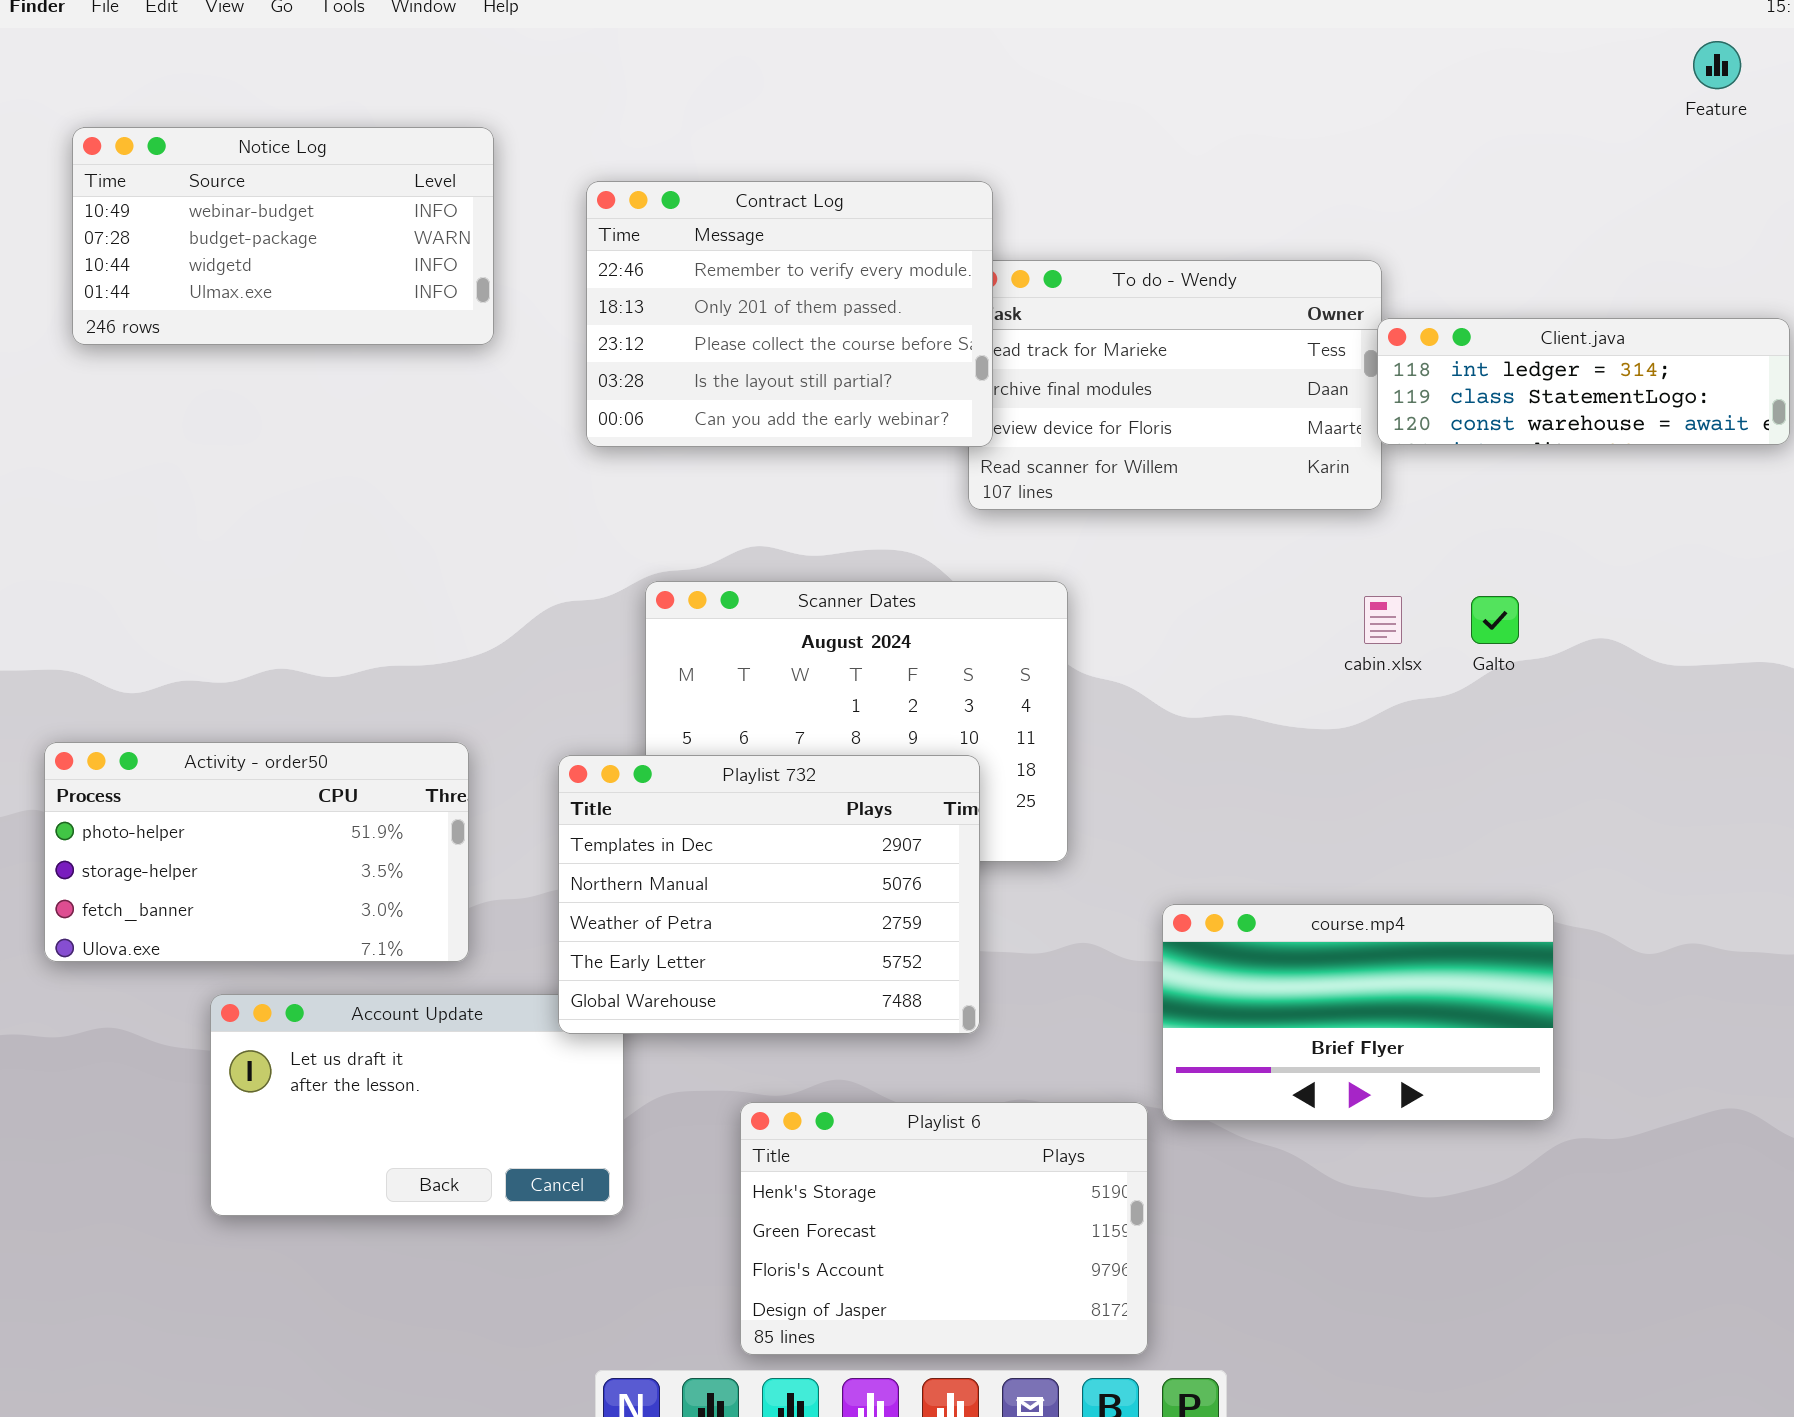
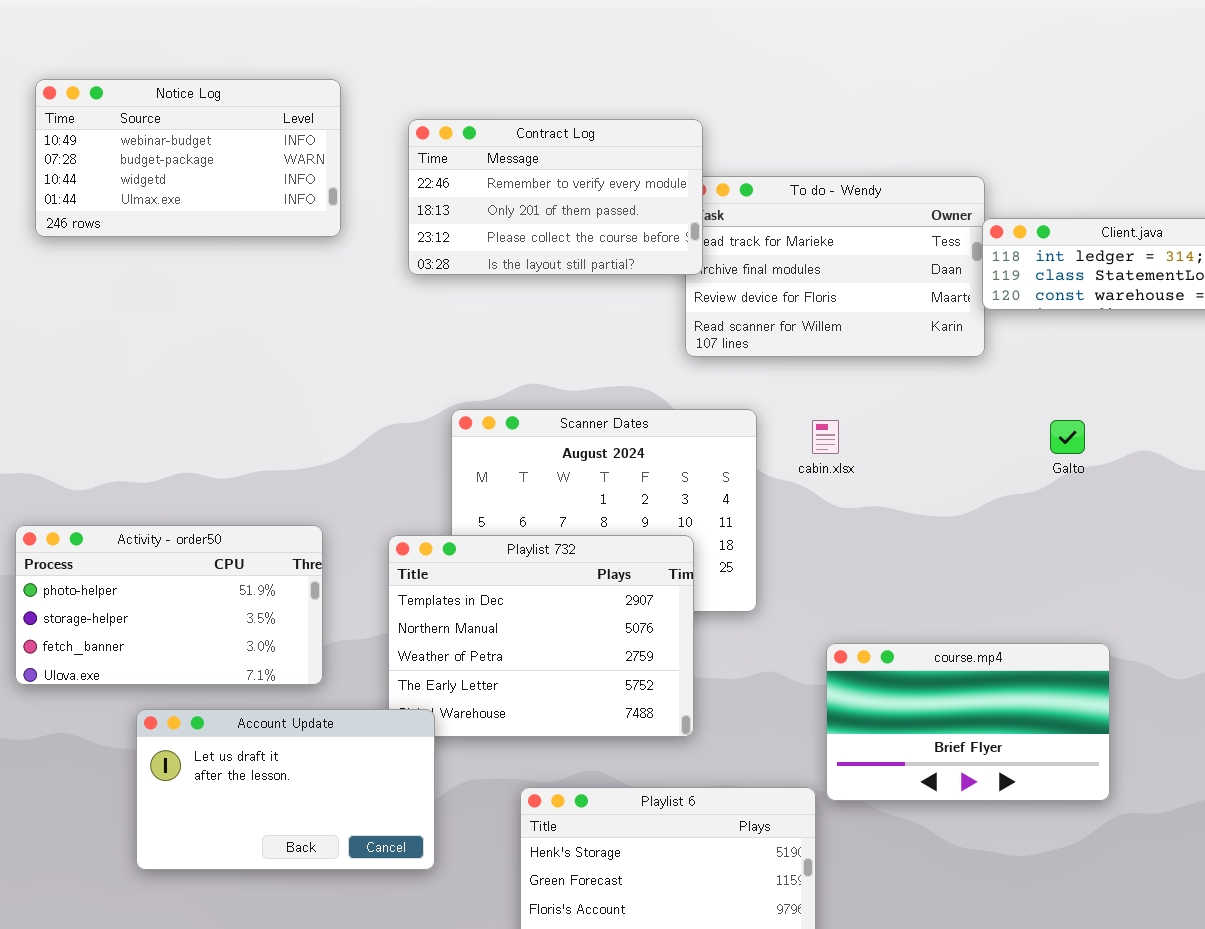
Contract Log: [586,181,993,447] -> [408,119,703,275], resized
cabin.xlsx: [1364,596,1402,644] -> [812,420,839,454], moved
Account Update: [210,994,624,1216] -> [136,709,435,870], raised

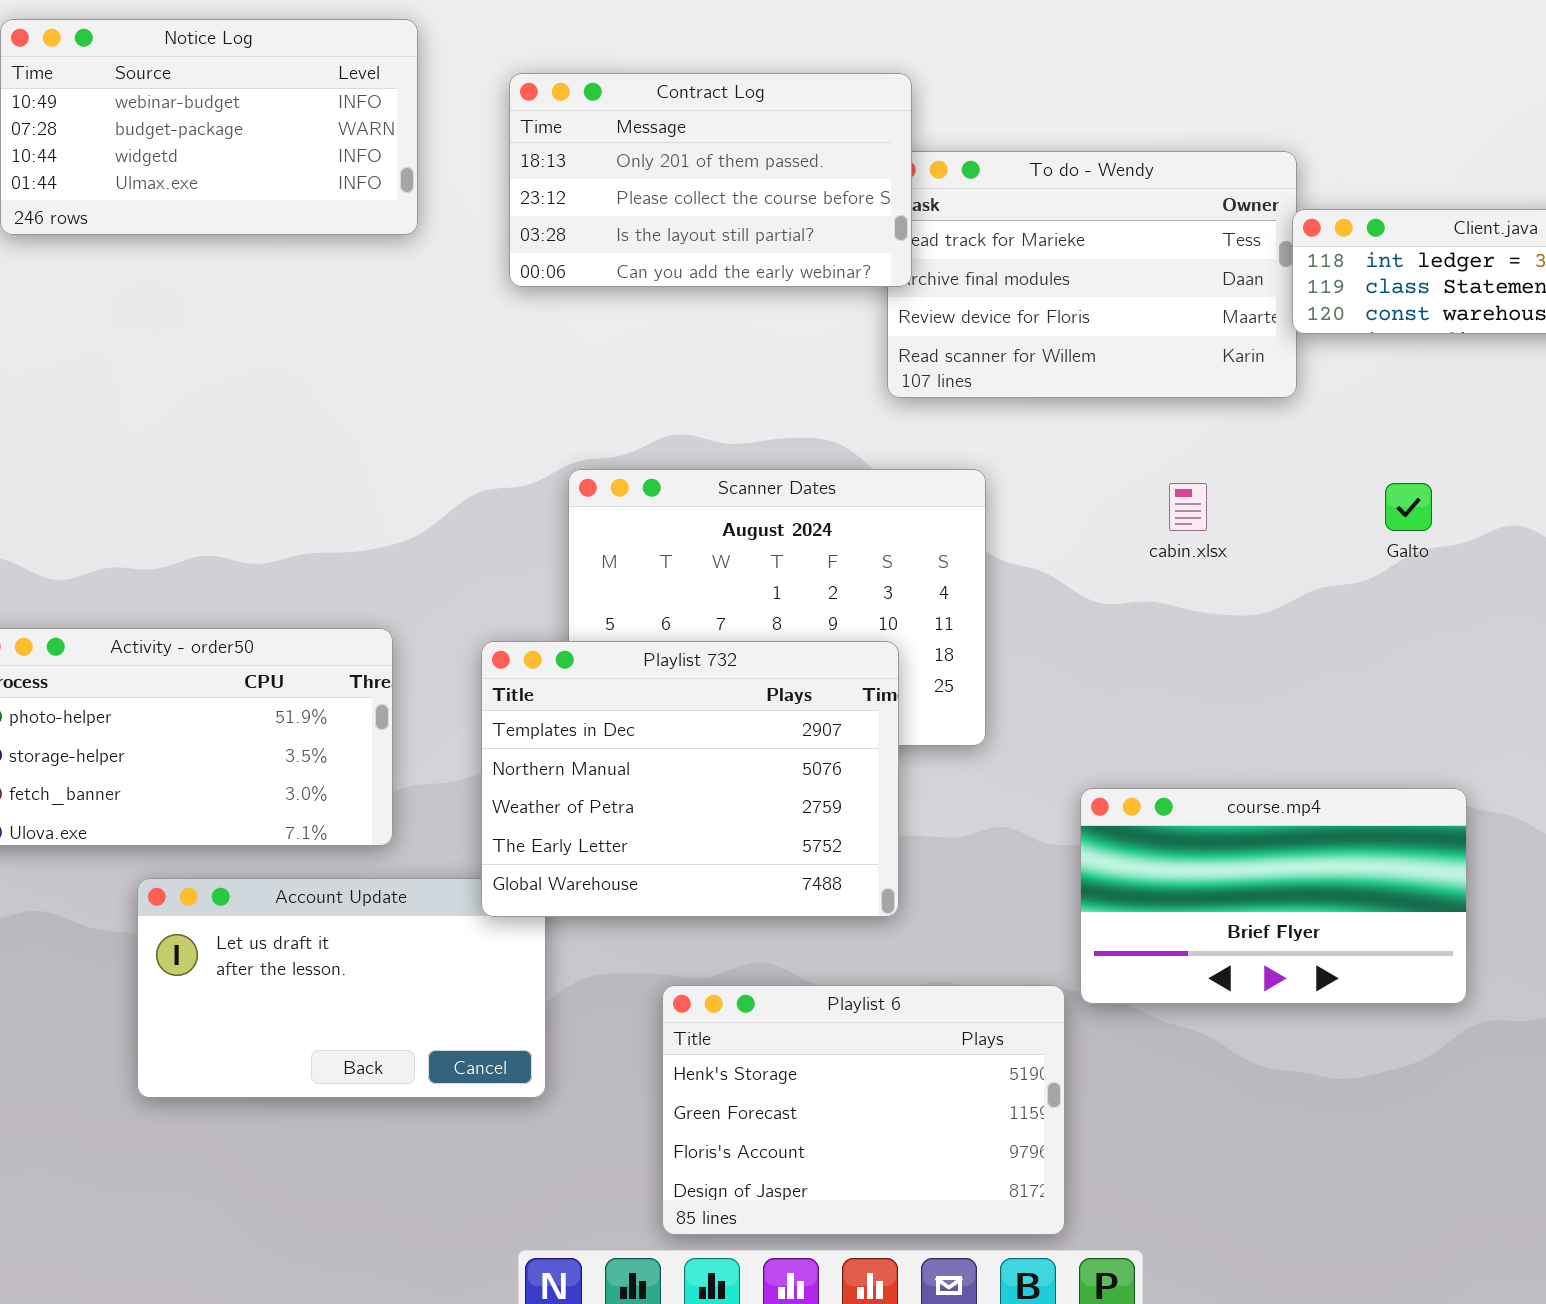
Contract Log: [408,119,703,275] -> [509,73,912,287], scrolled down 1 row
cabin.xlsx: [812,420,839,454] -> [1169,483,1207,531], moved
Playlist 732: [388,535,694,737] -> [481,641,899,917], raised

